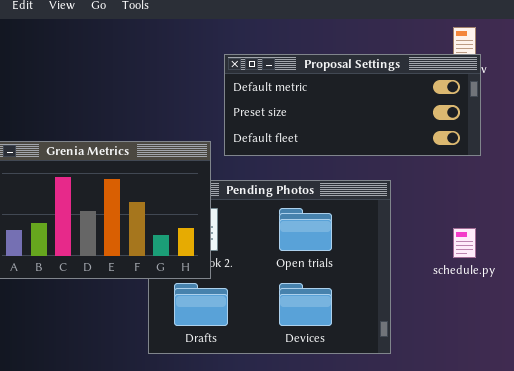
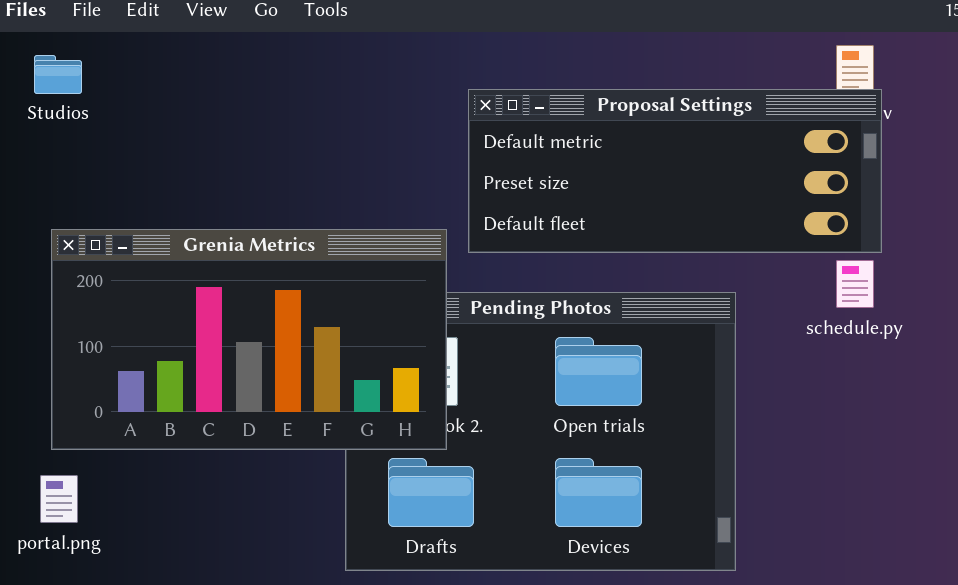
schedule.py: [453,228,476,258] -> [836,260,874,308], moved

